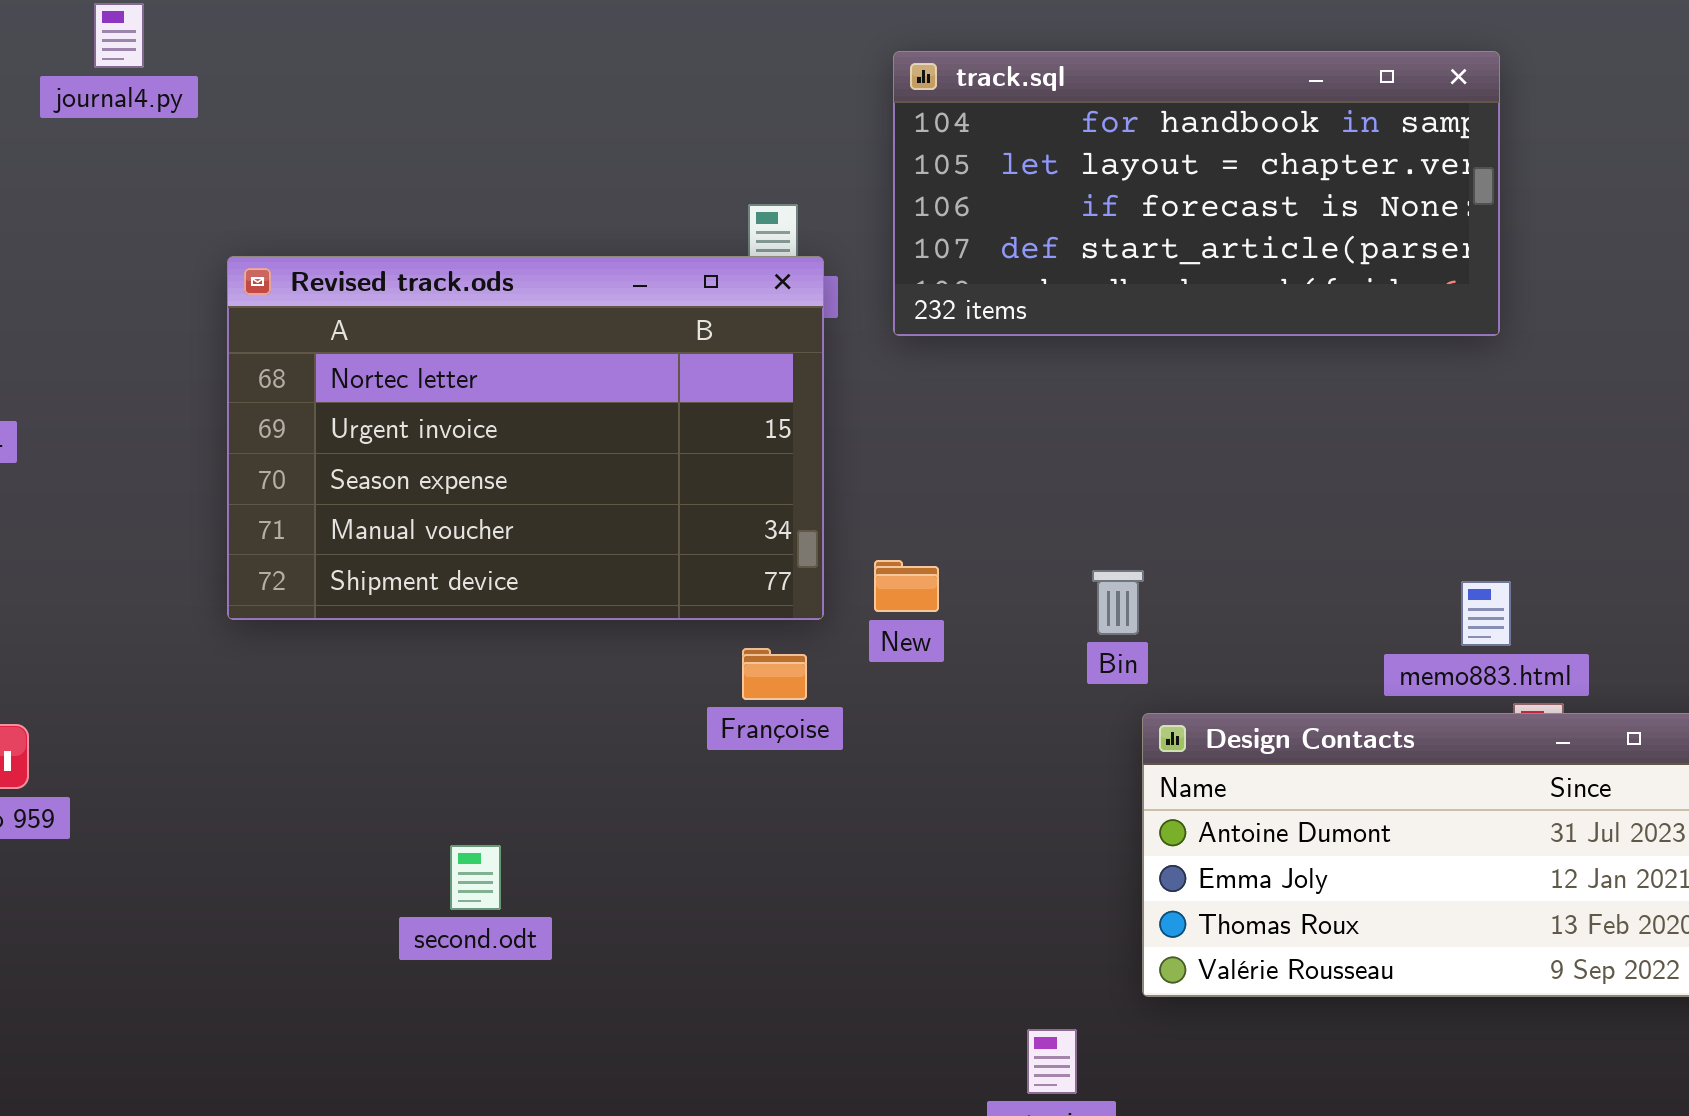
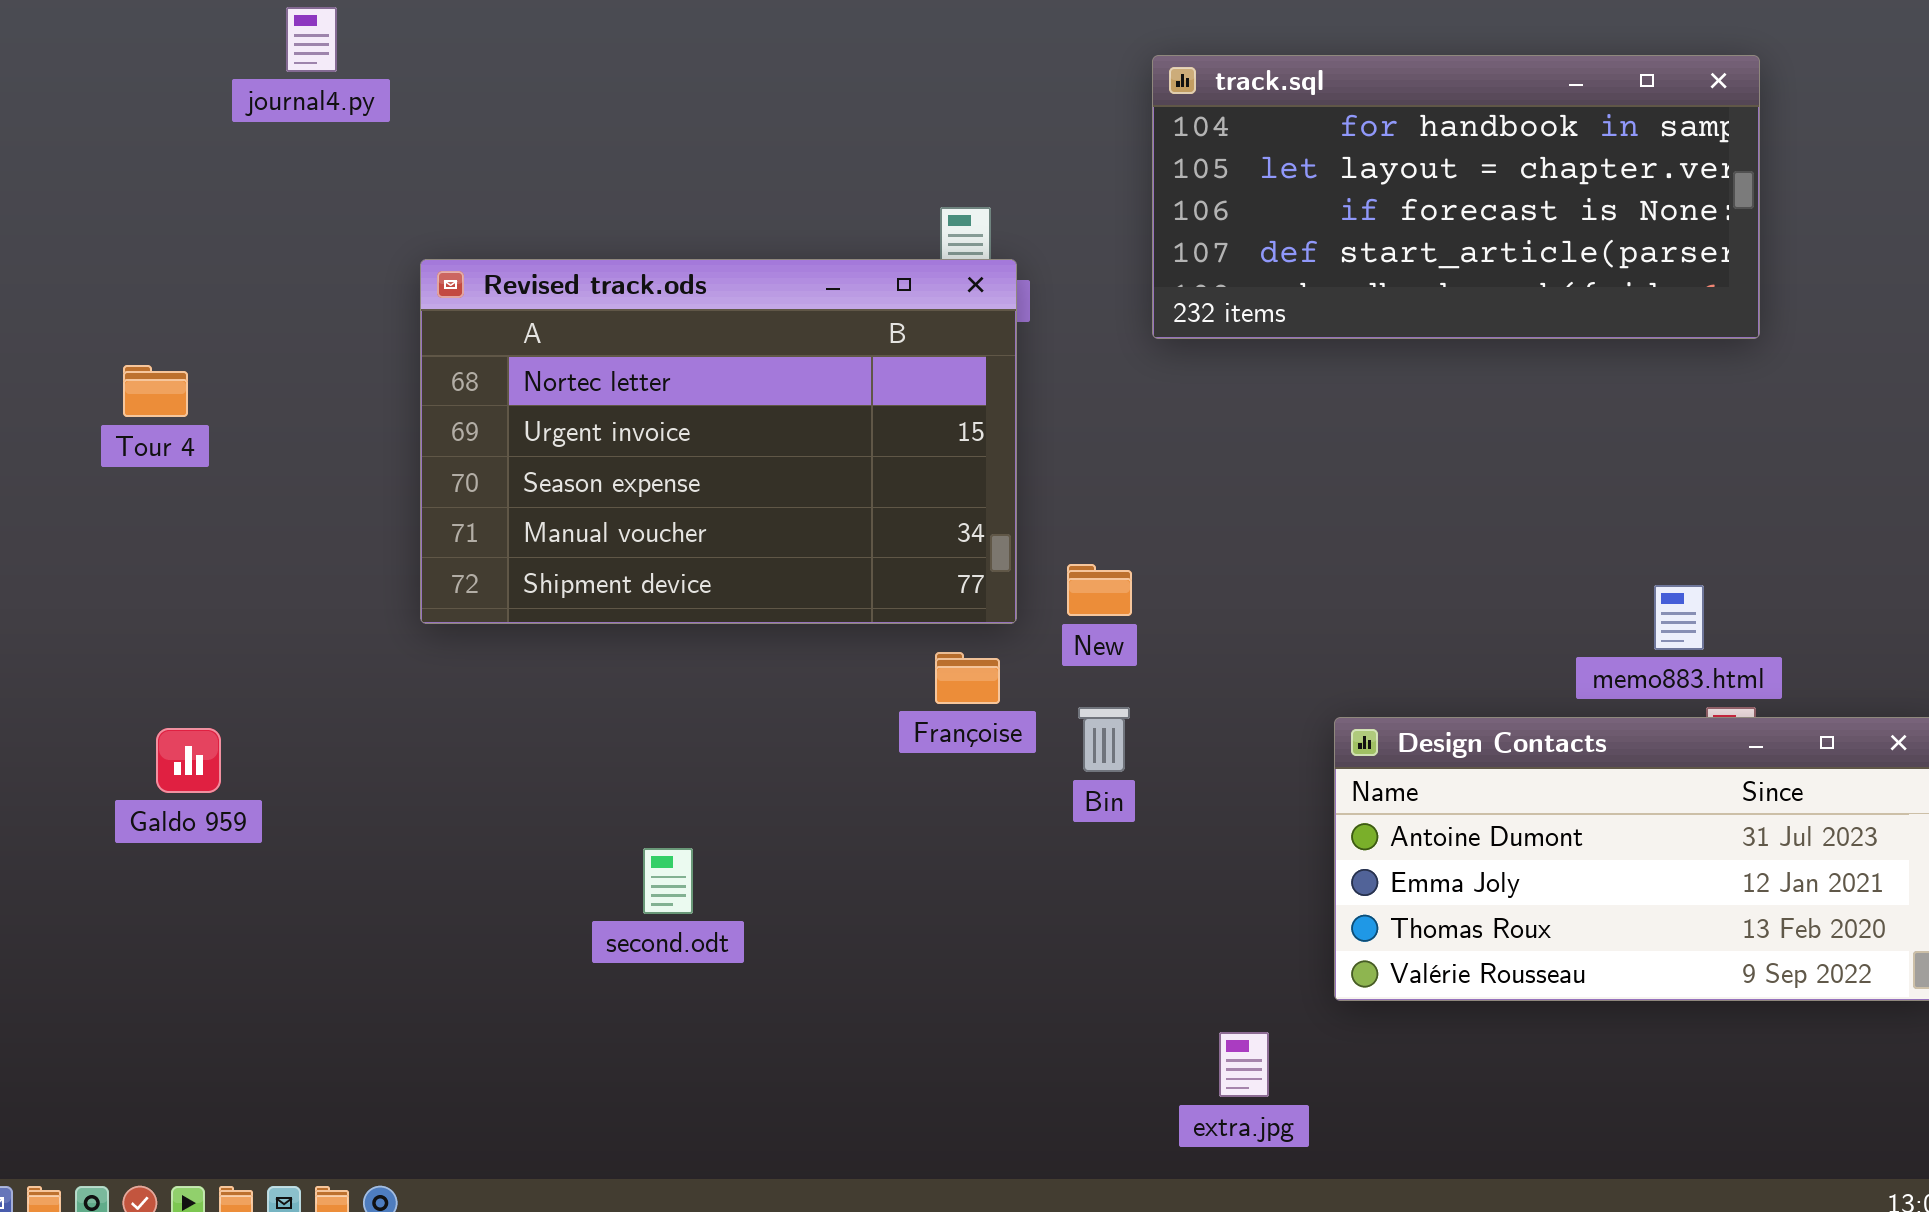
track.sql: [893,51,1500,336] -> [1152,55,1760,339], moved
Bin: [1092,570,1144,635] -> [1078,707,1130,772], moved

